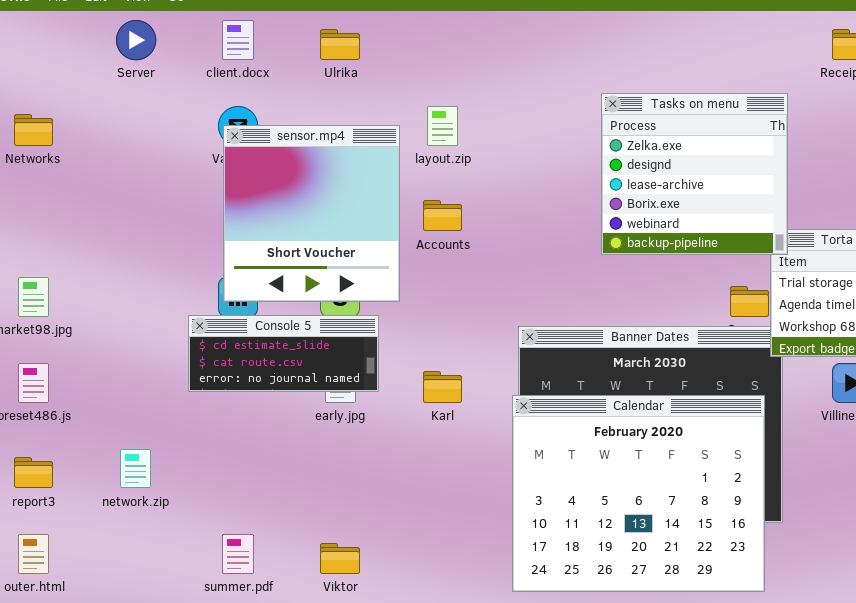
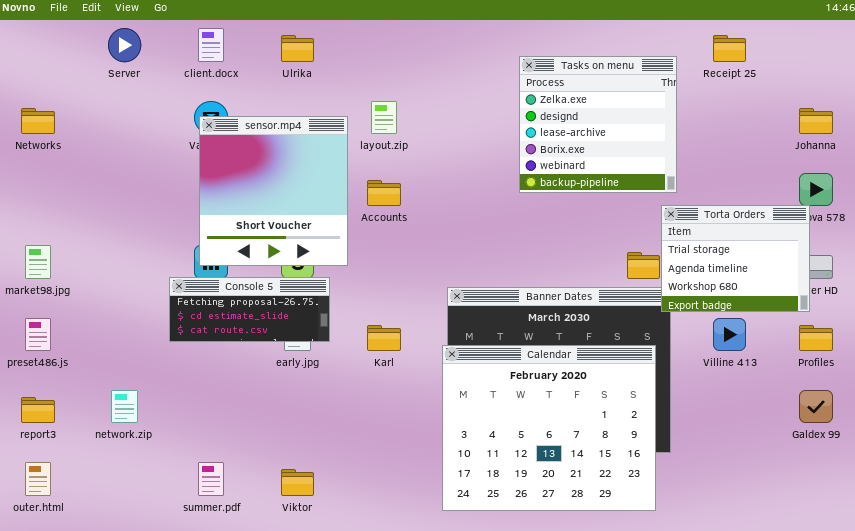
Tasks on menu: [601,93,788,255] -> [519,56,677,193], moved
Console 5: [188,315,379,392] -> [169,277,330,342], scrolled up 1 row

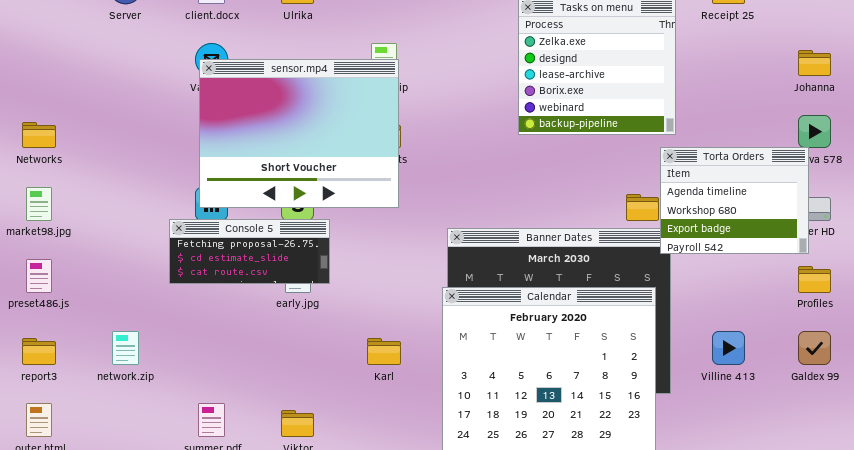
Networks: [21,108,55,134] -> [22,122,56,148], moved
sensor.mp4: [199,116,348,266] -> [199,59,399,208], resized
Torta Orders: [661,205,810,312] -> [660,147,809,254], scrolled down 1 row
Villine 413: [713,318,746,351] -> [712,331,745,365], moved
Karl: [367,325,401,351] -> [367,338,401,365], moved

